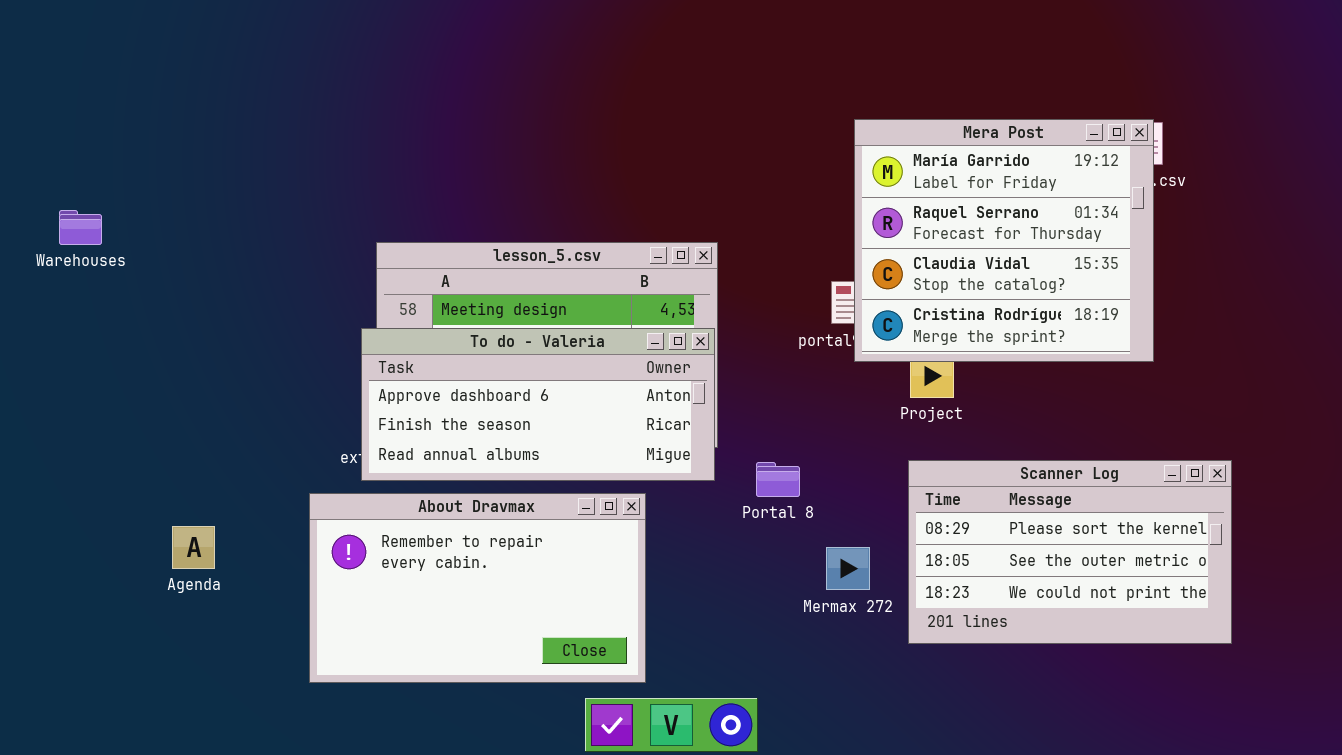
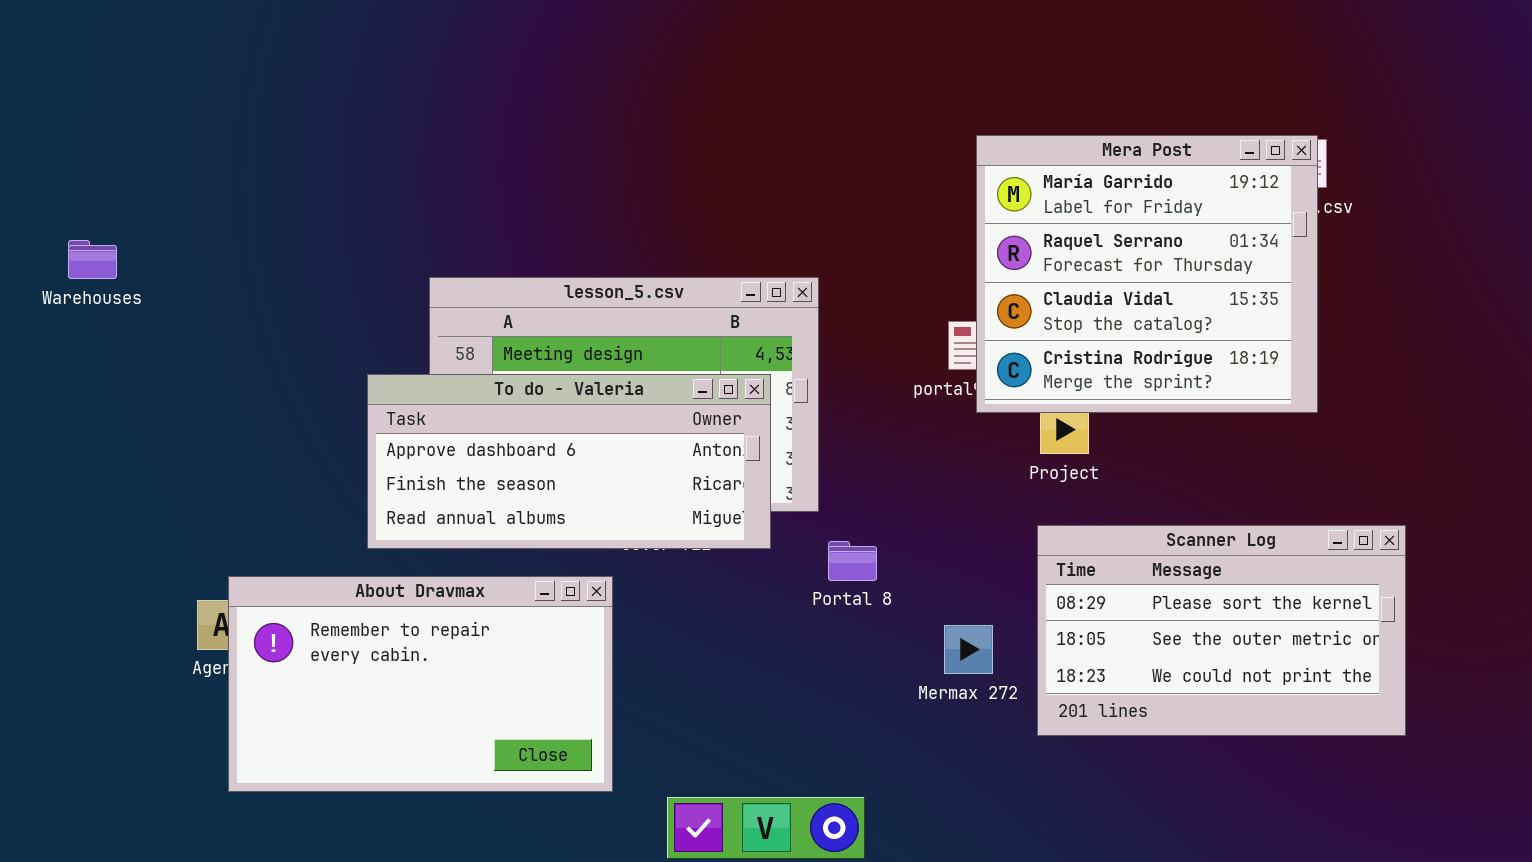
To do - Valeria: [361,328,715,481] -> [367,374,771,549], moved
Portal 8: [756,462,800,497] -> [828,541,877,581], moved
About Dravmax: [309,493,646,683] -> [228,576,613,792], moved

